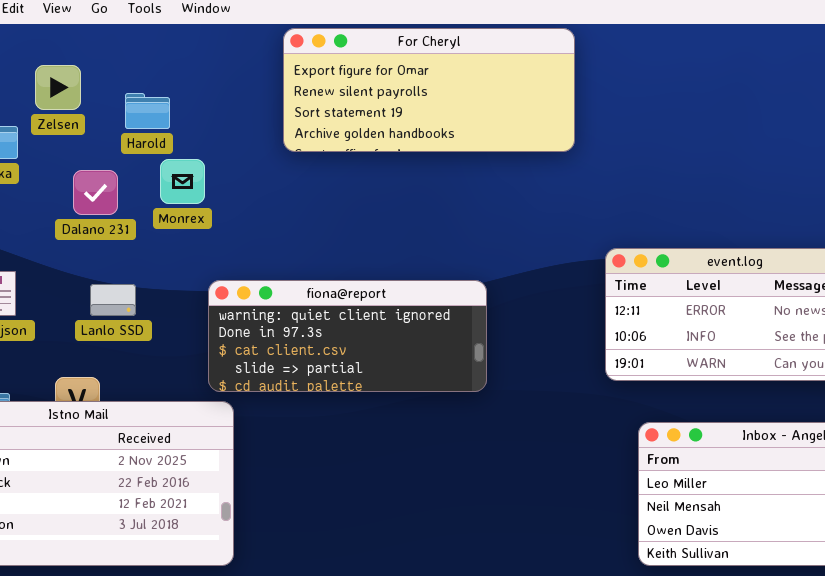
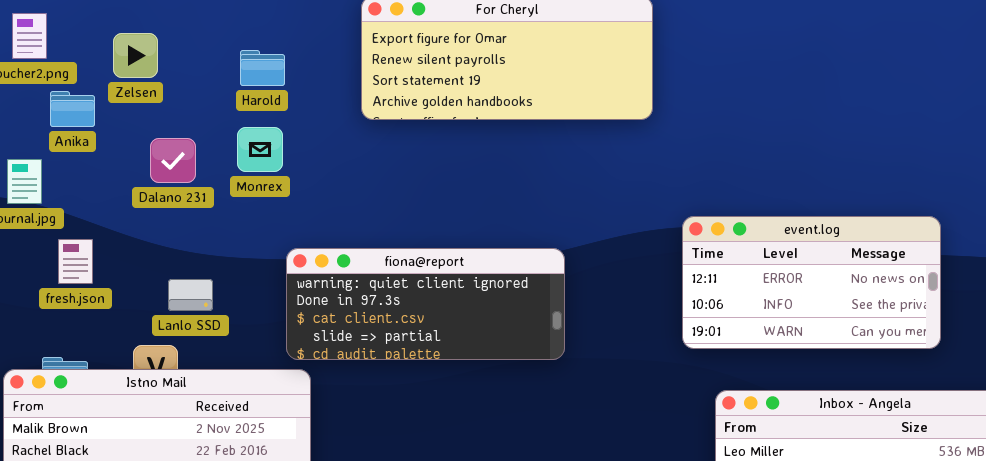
Harold: [125,93,170,129] -> [240,50,285,86], moved
Lanlo SSD: [90,284,136,316] -> [168,279,213,311], moved

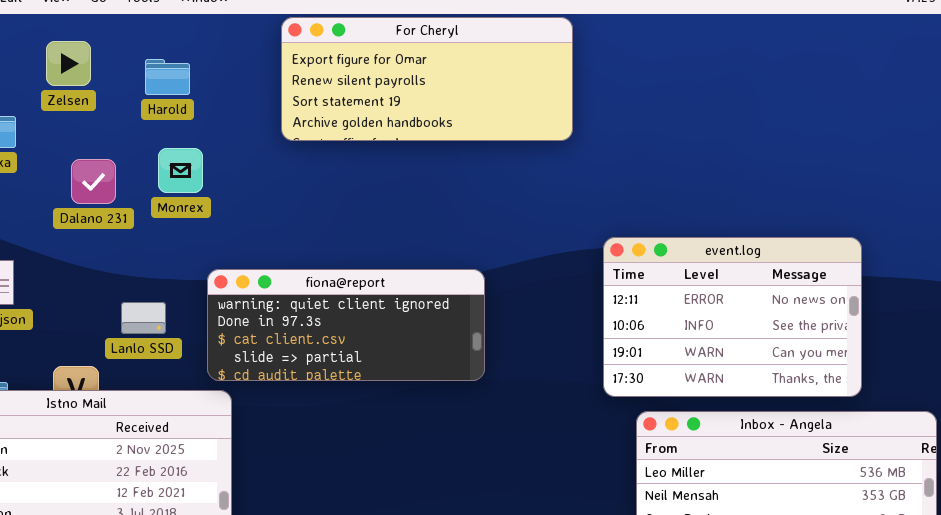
Zelsen: [113,33,158,78] -> [46,41,91,86], moved
Harold: [240,50,285,86] -> [145,59,190,95], moved
event.log: [682,216,941,349] -> [603,237,862,397], resized
Lanlo SSD: [168,279,213,311] -> [121,302,166,334], moved

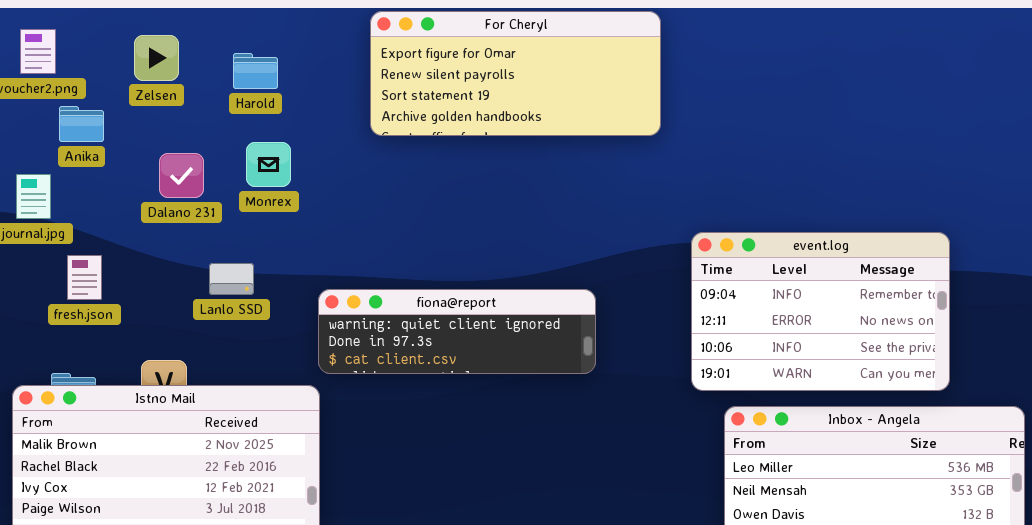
event.log: [603,237,862,397] -> [691,232,950,391], scrolled up 1 row
fiona@report: [207,269,485,381] -> [318,289,596,374], moved, resized
Lanlo SSD: [121,302,166,334] -> [209,263,254,295], moved

